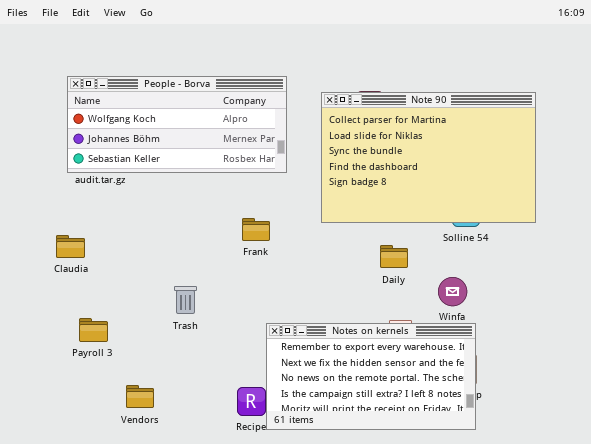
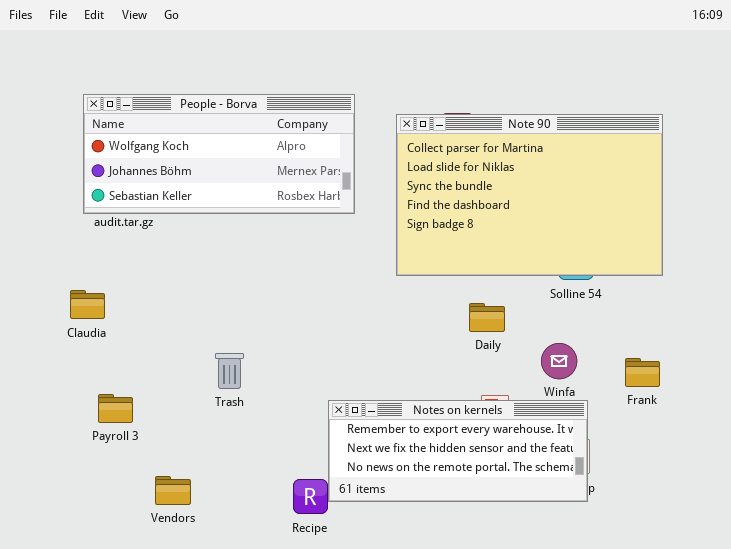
Frank: [242,218,270,241] -> [625,358,660,387], moved
Notes on kernels: [266,323,476,430] -> [328,400,588,502], resized

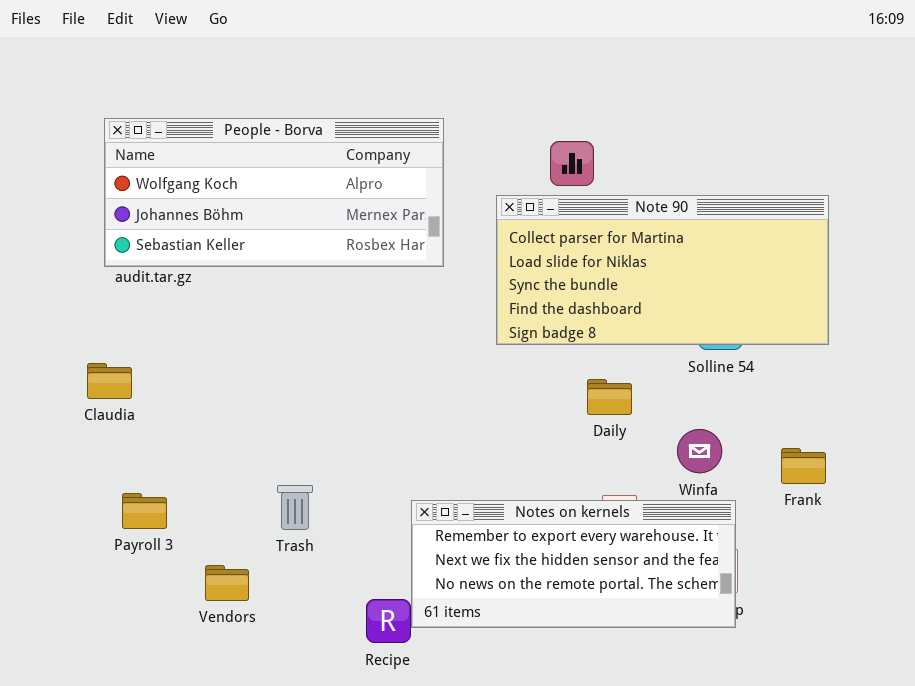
Note 90: [396,114,663,276] -> [496,195,829,345], resized
Trash: [215,353,244,389] -> [277,485,313,530], moved
Vendors: [155,476,191,505] -> [205,565,249,601], moved

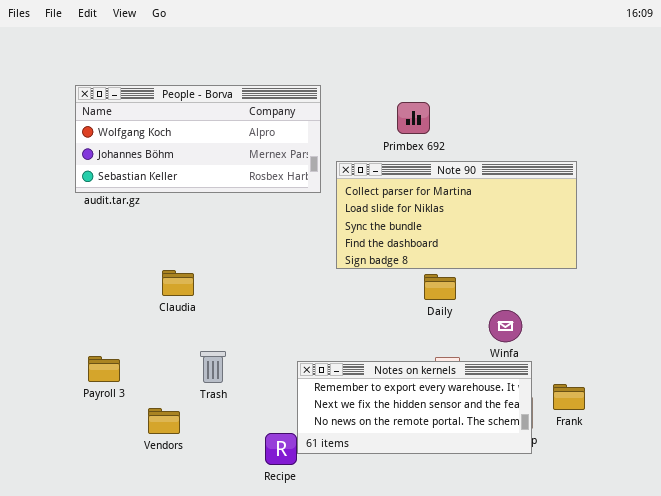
Note 90: [496,195,829,345] -> [336,161,577,269], moved
Claudia: [87,363,132,399] -> [162,270,194,296], moved
Frank: [781,448,826,484] -> [553,384,585,410], moved

